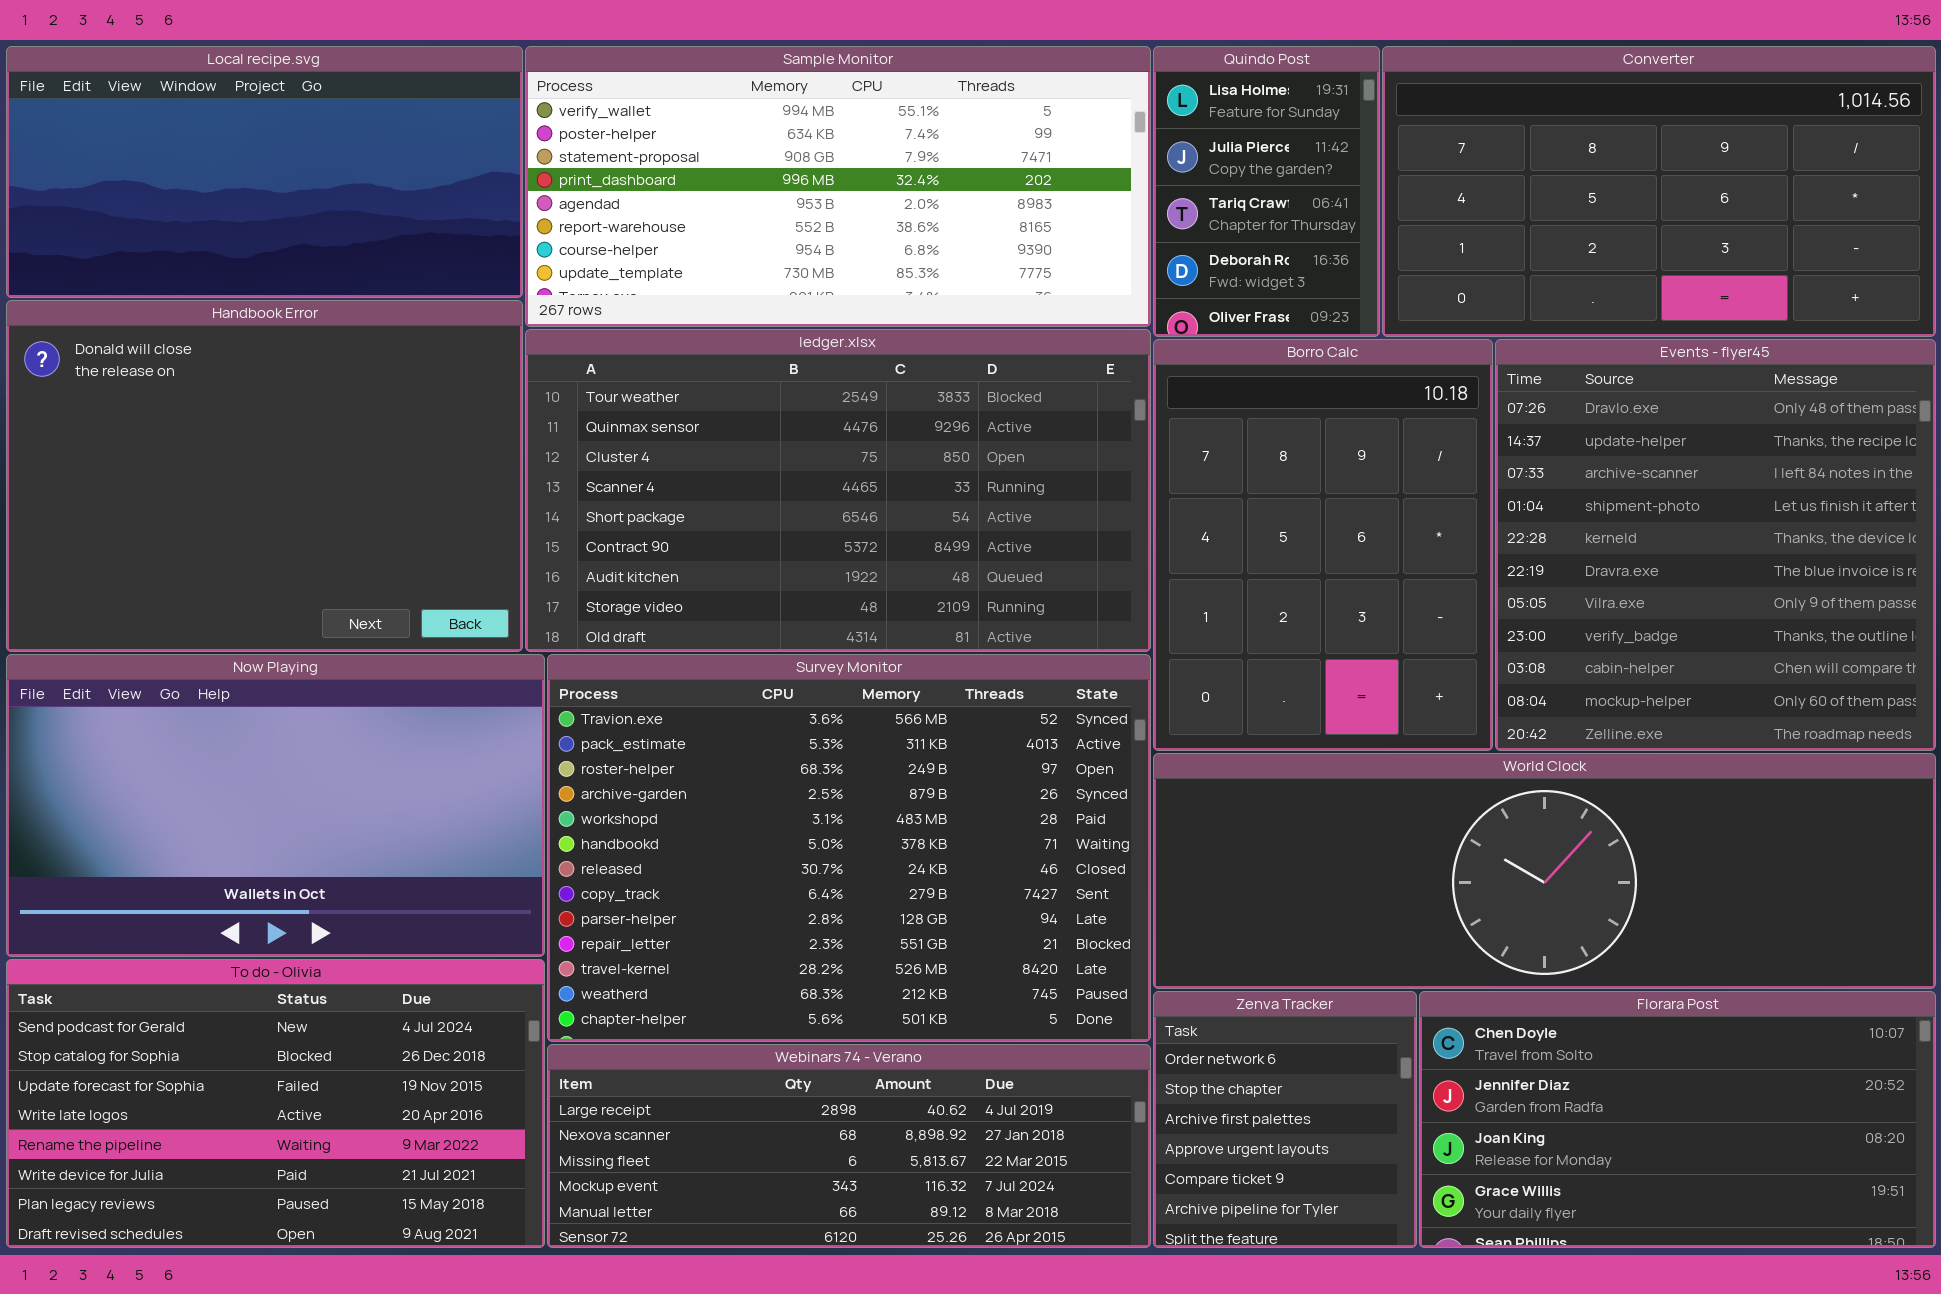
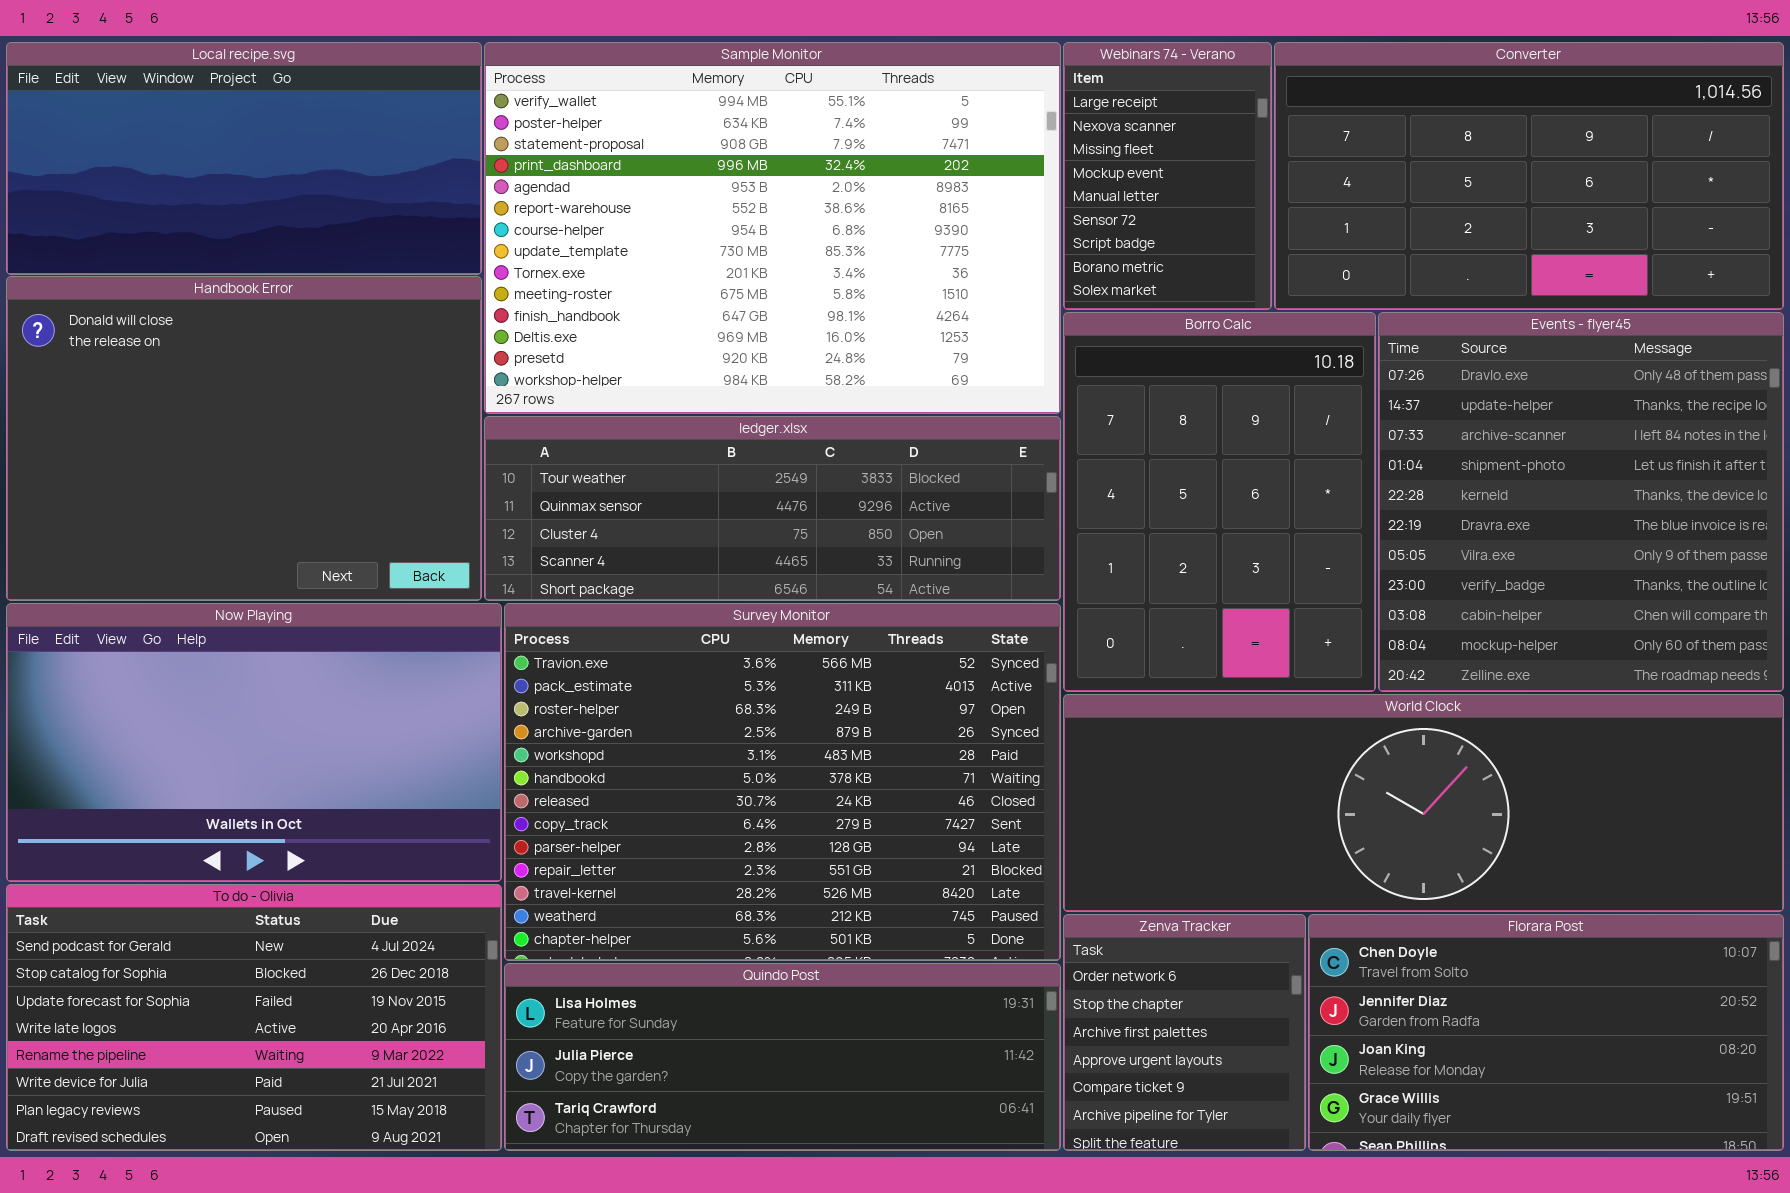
Sample Monitor: [525,46,1151,327] -> [484,42,1061,414], resized
Quindo Post: [1153,46,1380,337] -> [504,963,1061,1151], moved, resized
ledger.xlsx: [525,329,1151,652] -> [484,416,1061,601], resized
Webinars 74 - Verano: [547,1044,1151,1248] -> [1063,42,1272,310], moved, resized

